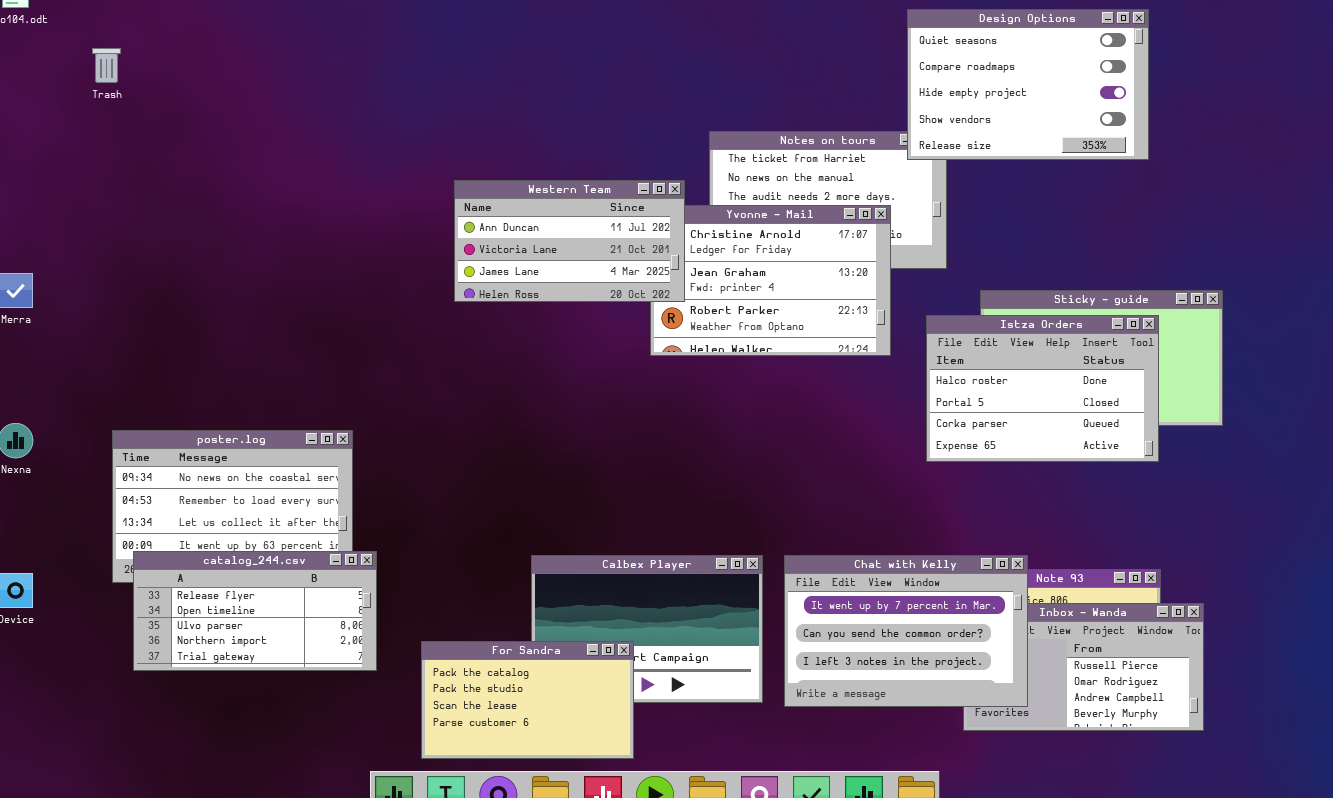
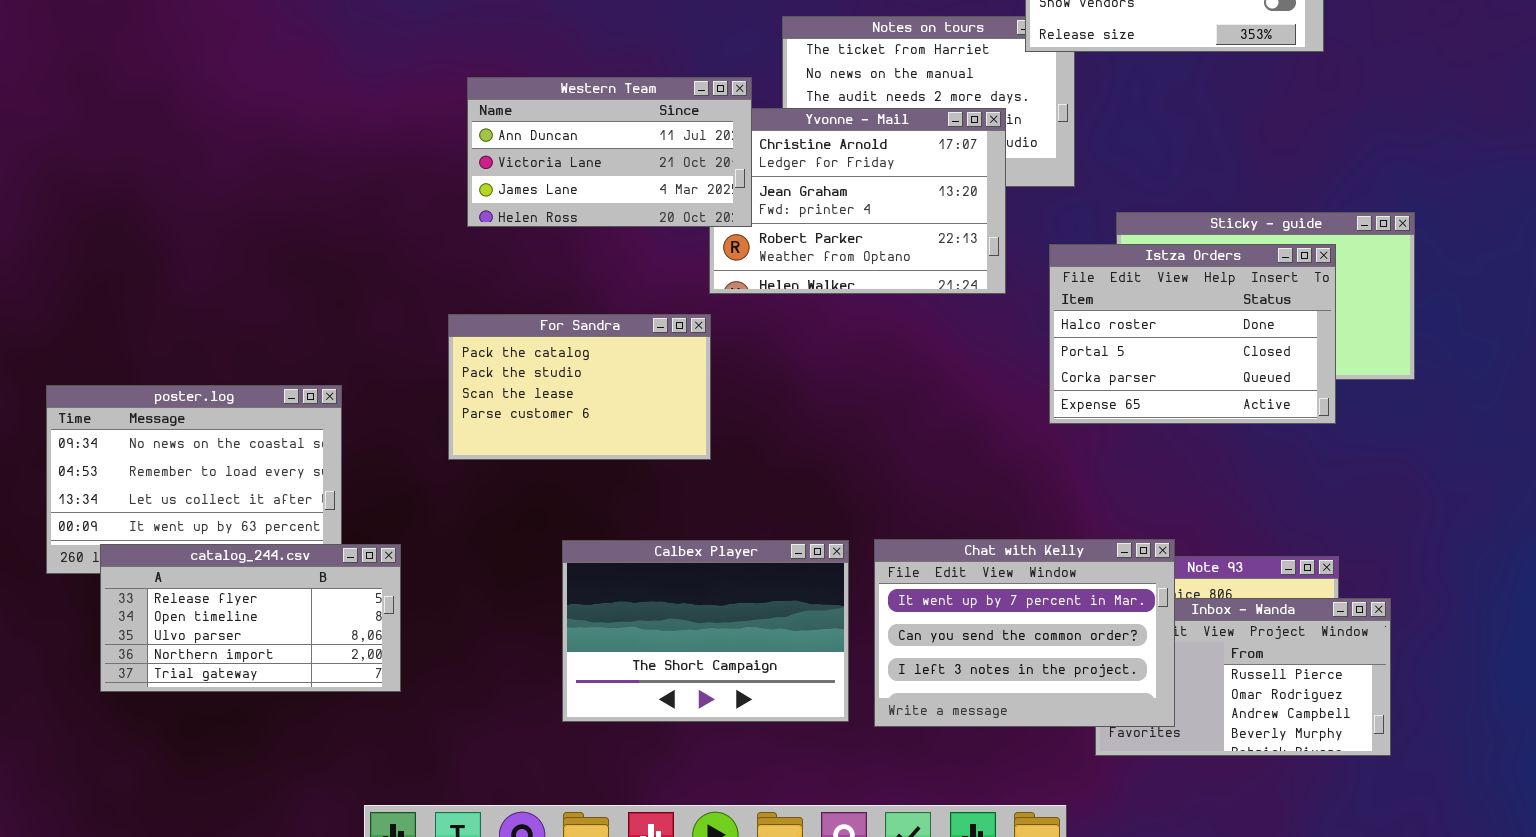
catalog_244.csv: [133,551,377,671] -> [100,544,401,692], moved
For Sandra: [421,641,634,759] -> [448,314,711,460], moved

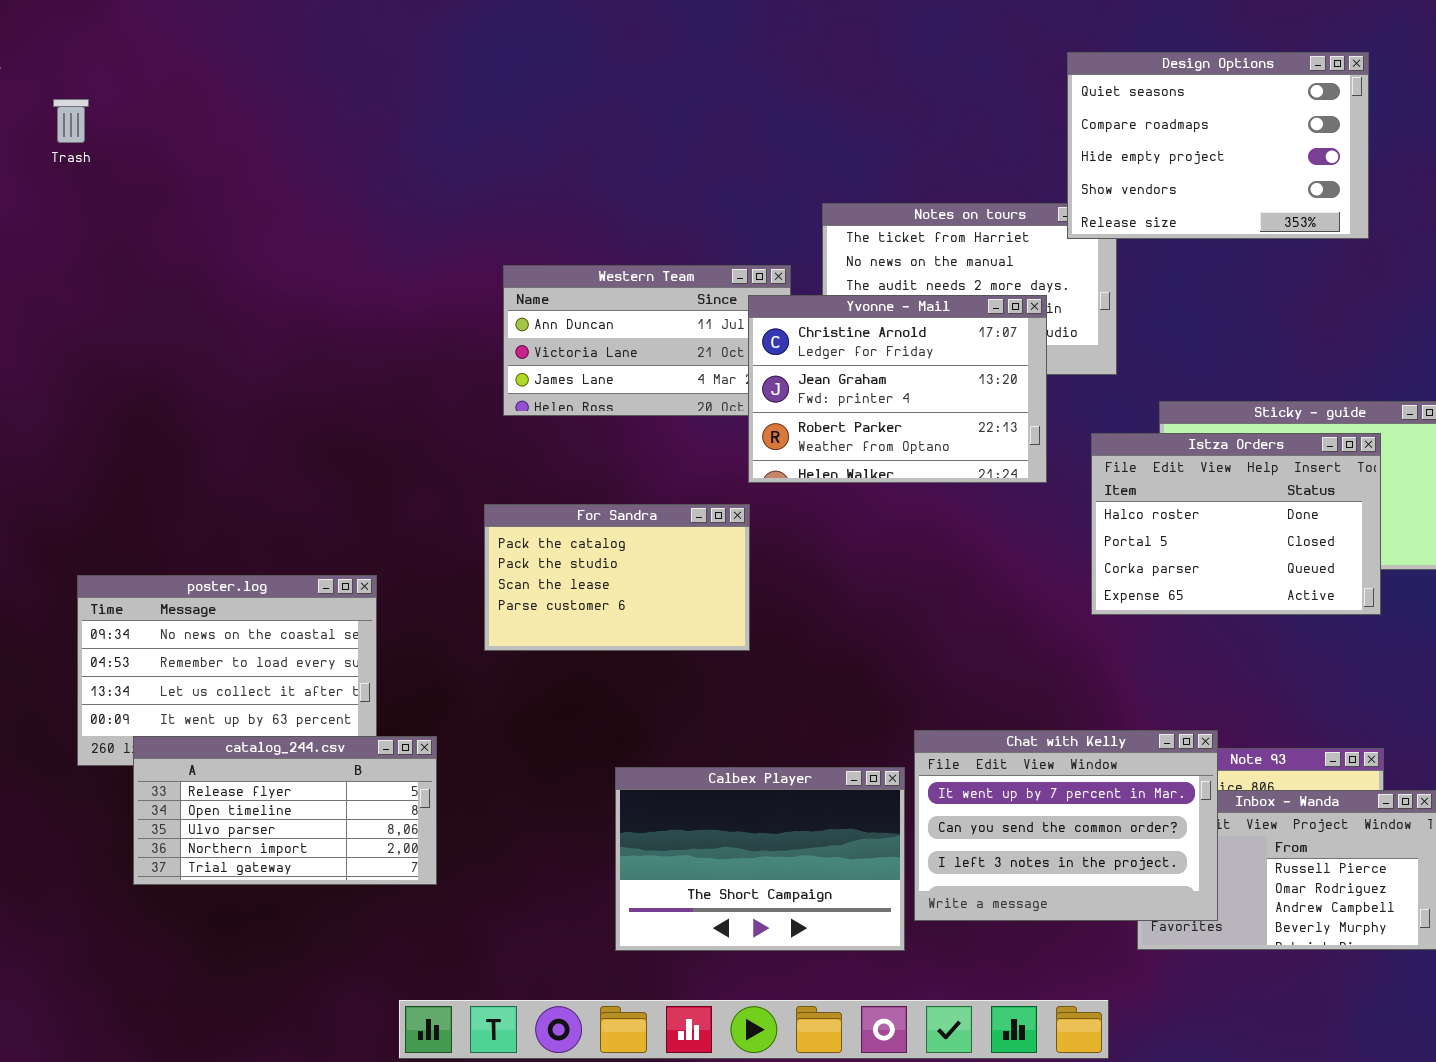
Yvonne - Mail: [709,108,1006,294] -> [748,295,1047,483], raised
Calbex Player: [562,540,849,722] -> [615,767,905,951], moved

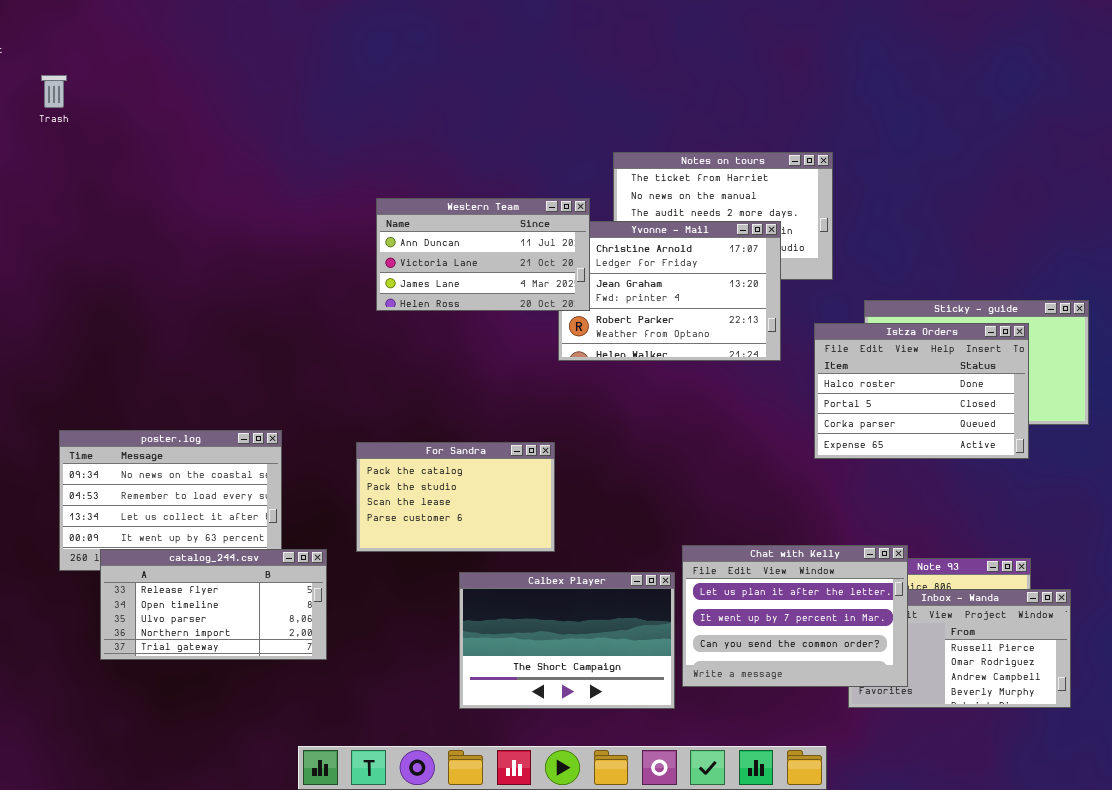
Design Options: [1067,52,1369,239] -> none, closed
Western Team: [503,265,791,416] -> [376,198,590,311], raised
For Sandra: [484,504,750,651] -> [356,442,555,552], moved
Chat with Kelly: [914,730,1218,921] -> [682,545,908,687], scrolled up 1 row

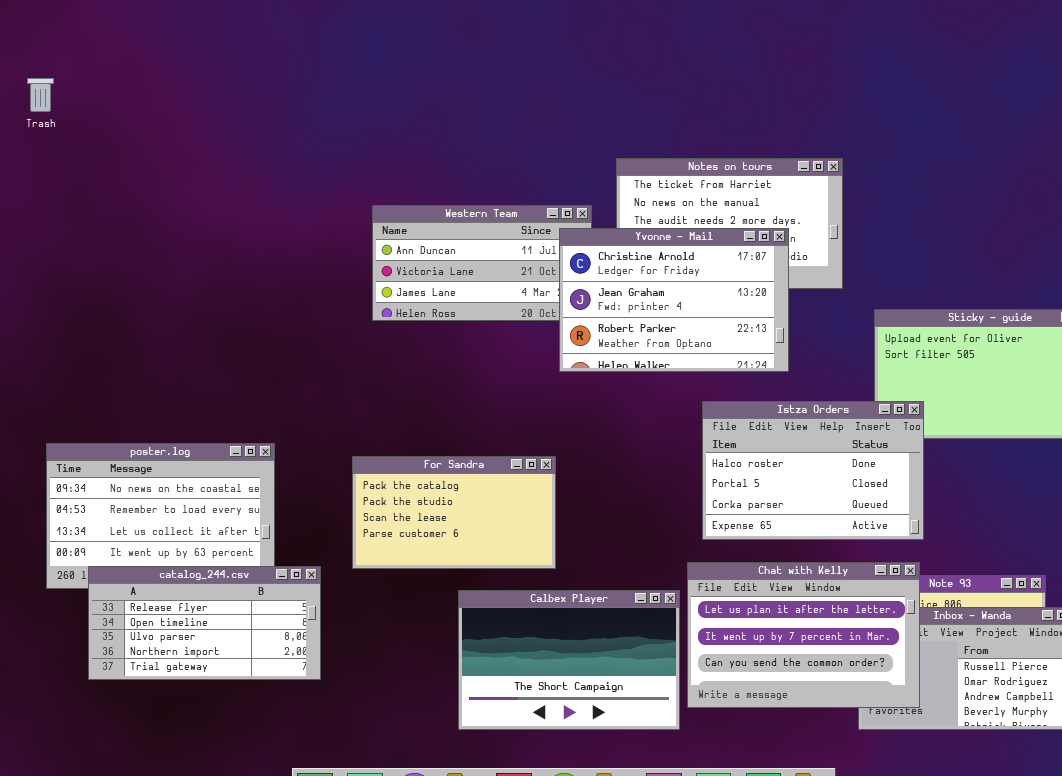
Yvonne - Mail: [558,221,781,361] -> [559,228,789,372], raised
Istza Orders: [814,323,1029,459] -> [702,401,924,540], moved

